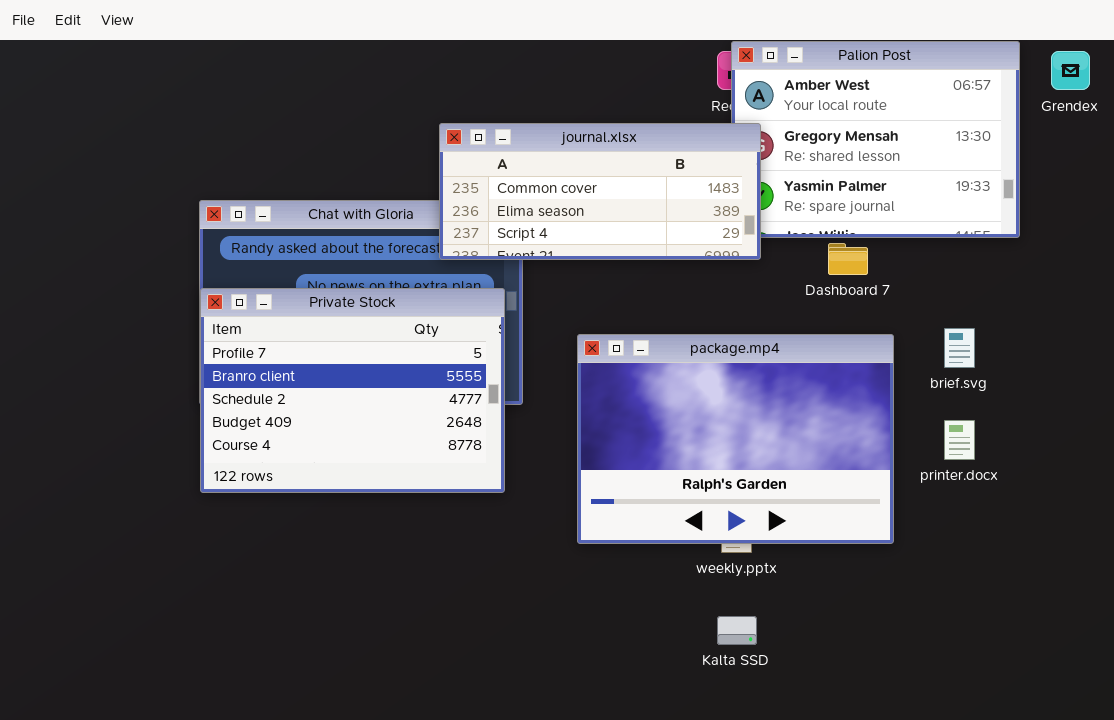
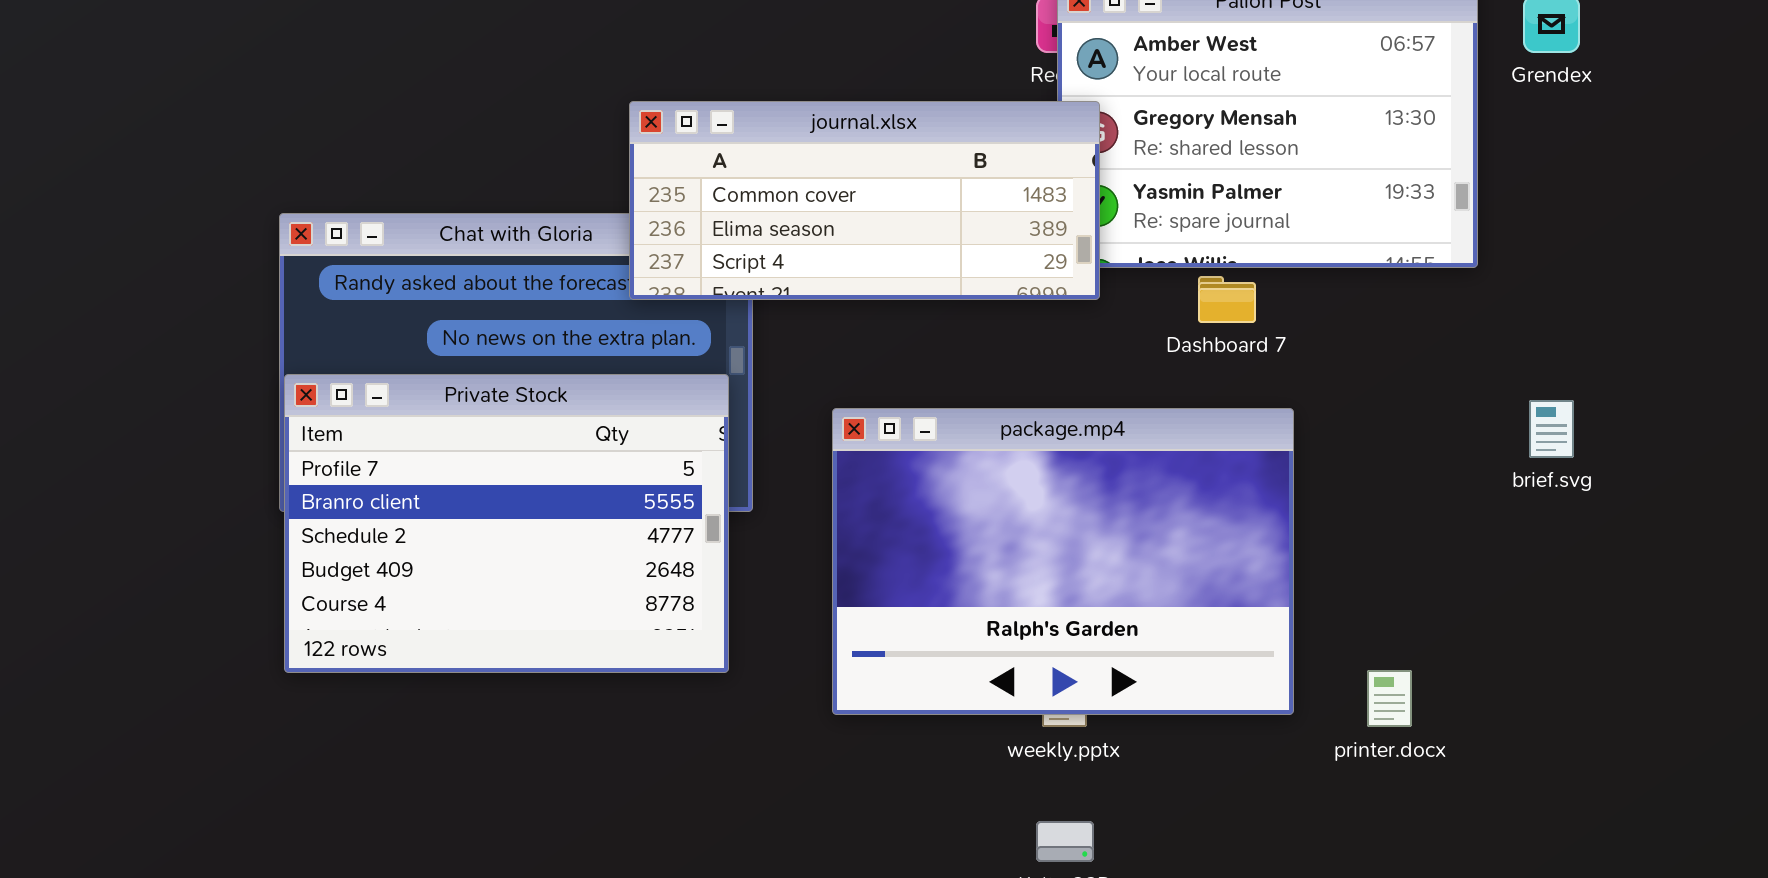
Private Stock: [200,288,505,493] -> [284,374,729,673], moved
brief.svg: [944,328,975,368] -> [1529,400,1574,458], moved
printer.docx: [944,420,975,460] -> [1367,670,1412,727], moved

